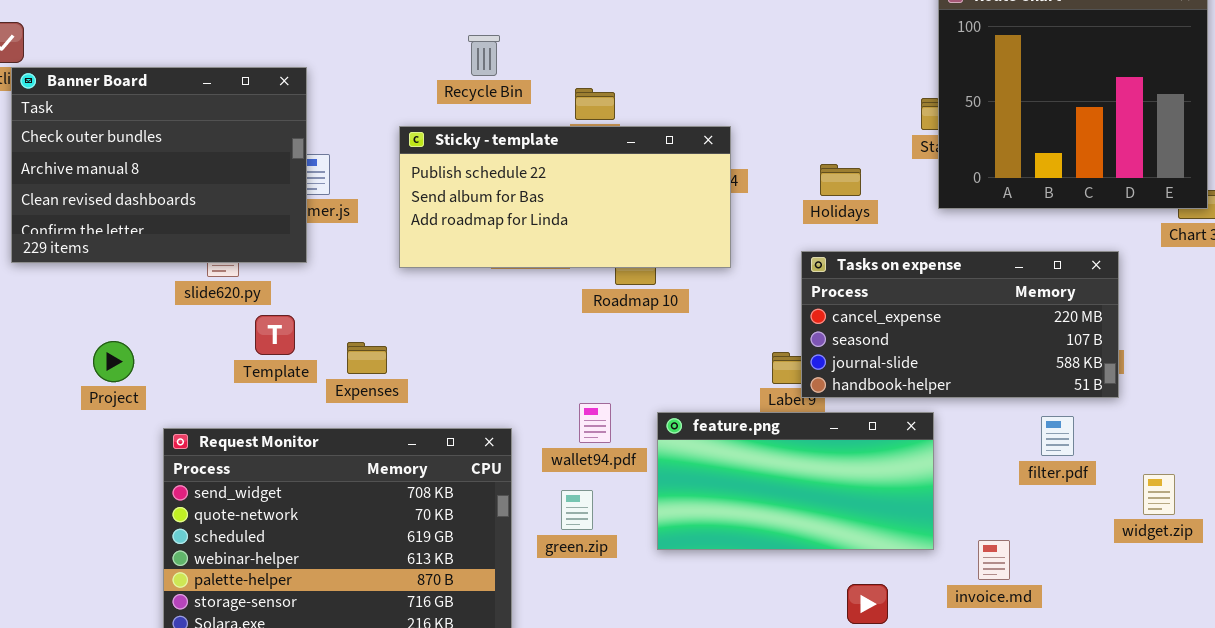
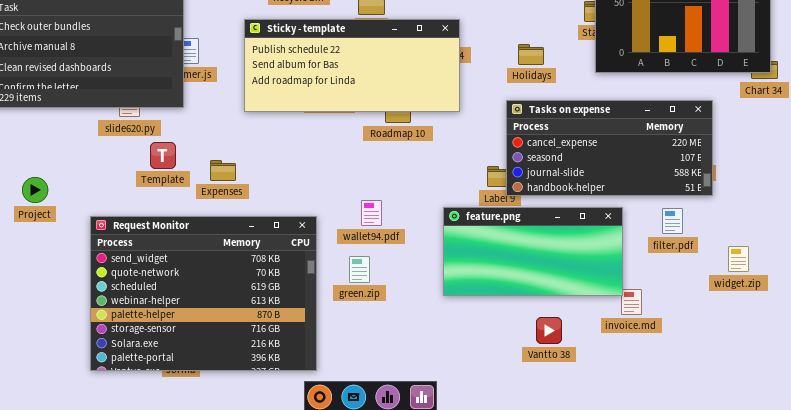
Project: [93,341,134,382] -> [22,177,48,203], moved
feature.png: [657,412,934,550] -> [443,207,623,296], moved

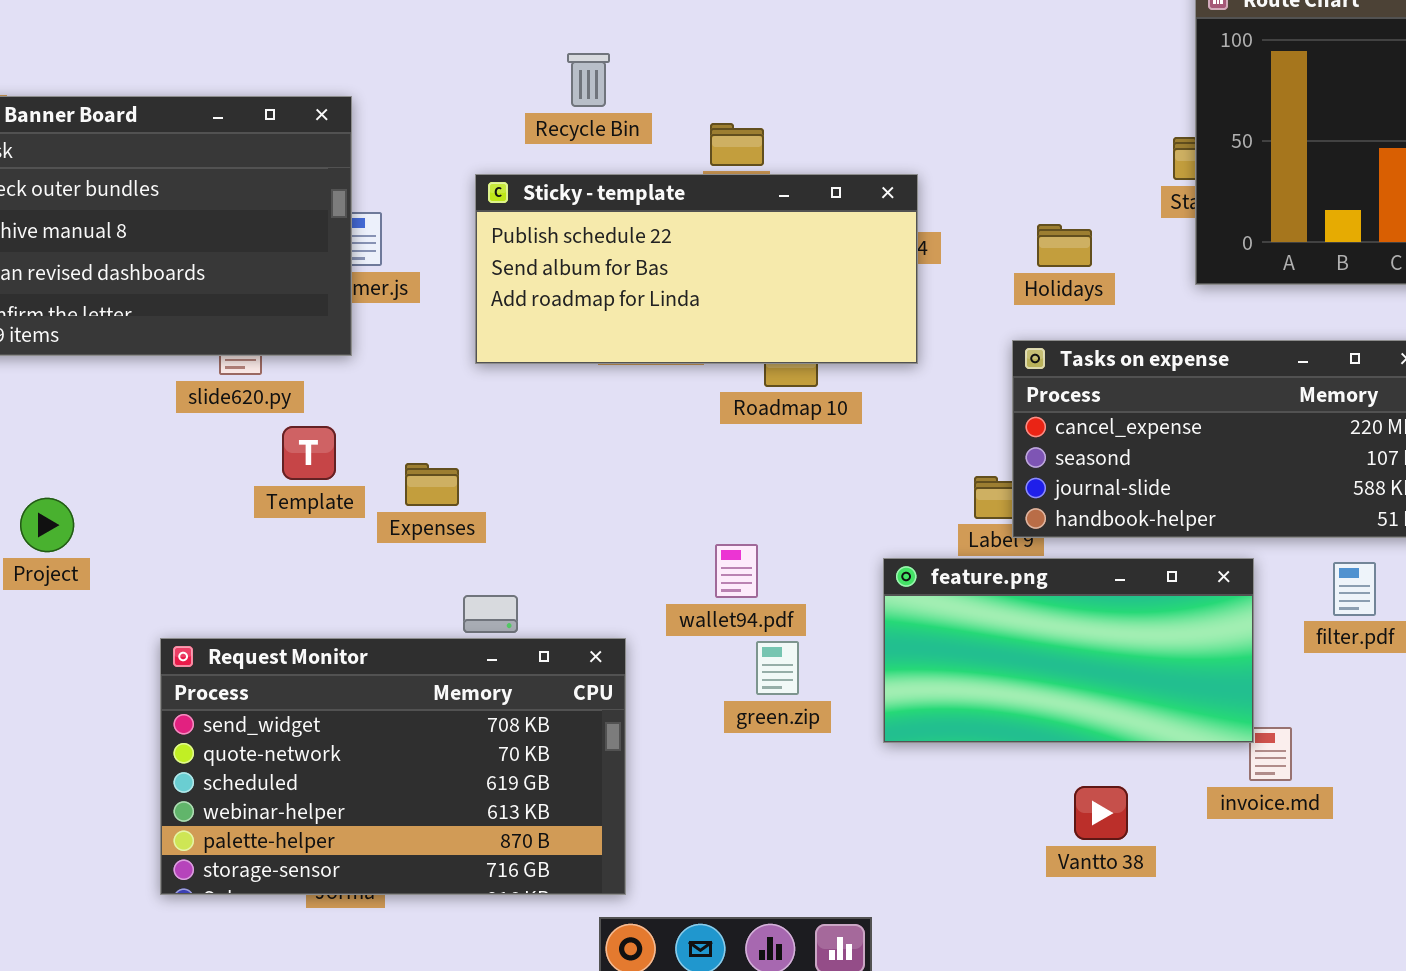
Request Monitor: [90,216,317,371] -> [160,638,626,895], resized
green.zip: [349,256,370,283] -> [756,641,799,695], moved

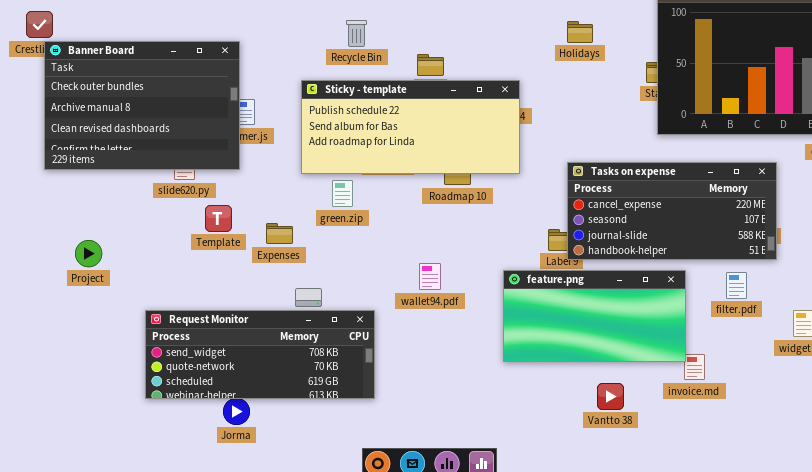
Holidays: [1037,224,1092,267] -> [567,21,593,43], moved
Request Monitor: [160,638,626,895] -> [145,310,375,399], resized
green.zip: [756,641,799,695] -> [332,180,353,207], moved

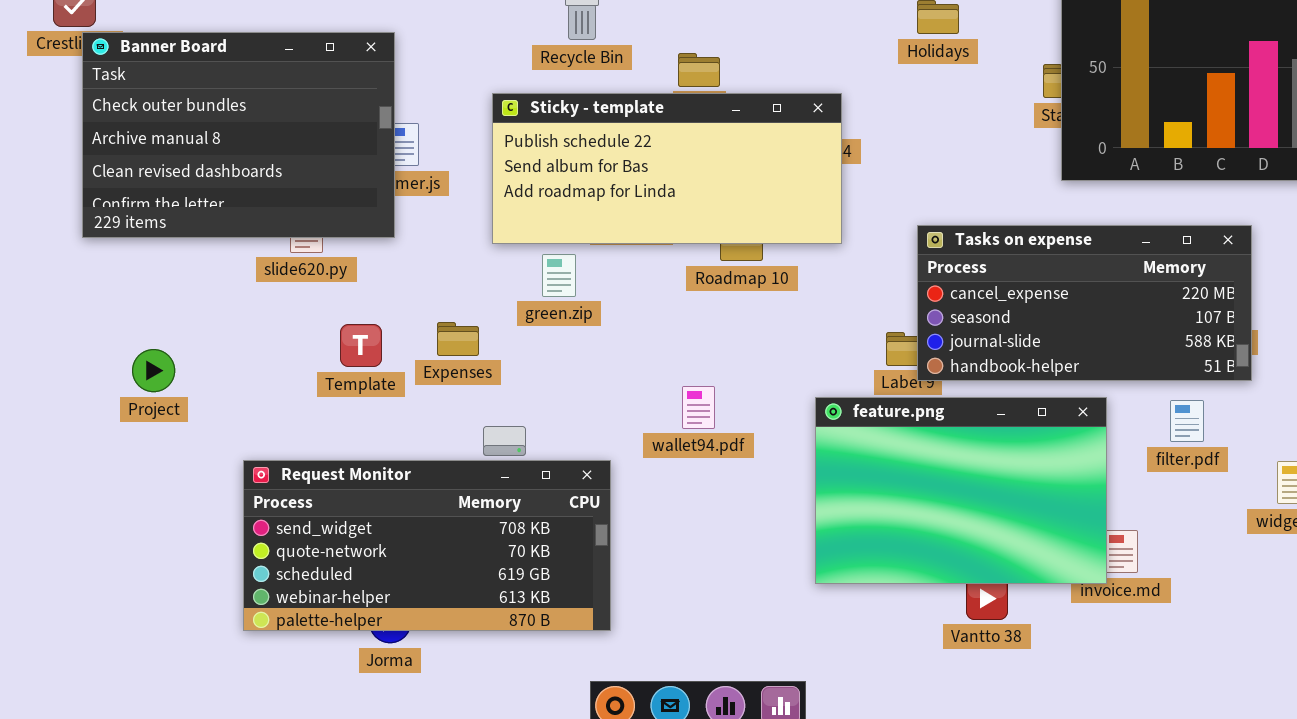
Template: [205,205,232,232] -> [340,324,382,367], moved
feature.png: [503,270,686,362] -> [815,397,1107,584], resized
Request Monitor: [145,310,375,399] -> [243,460,611,631], resized

